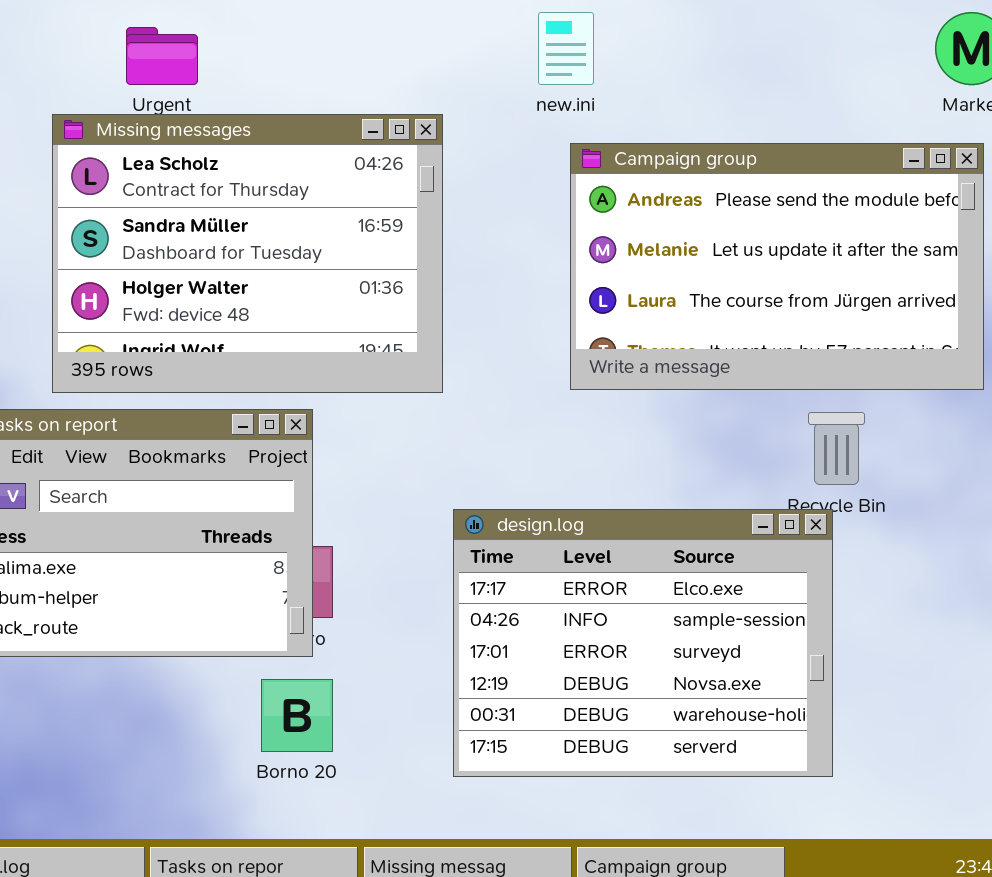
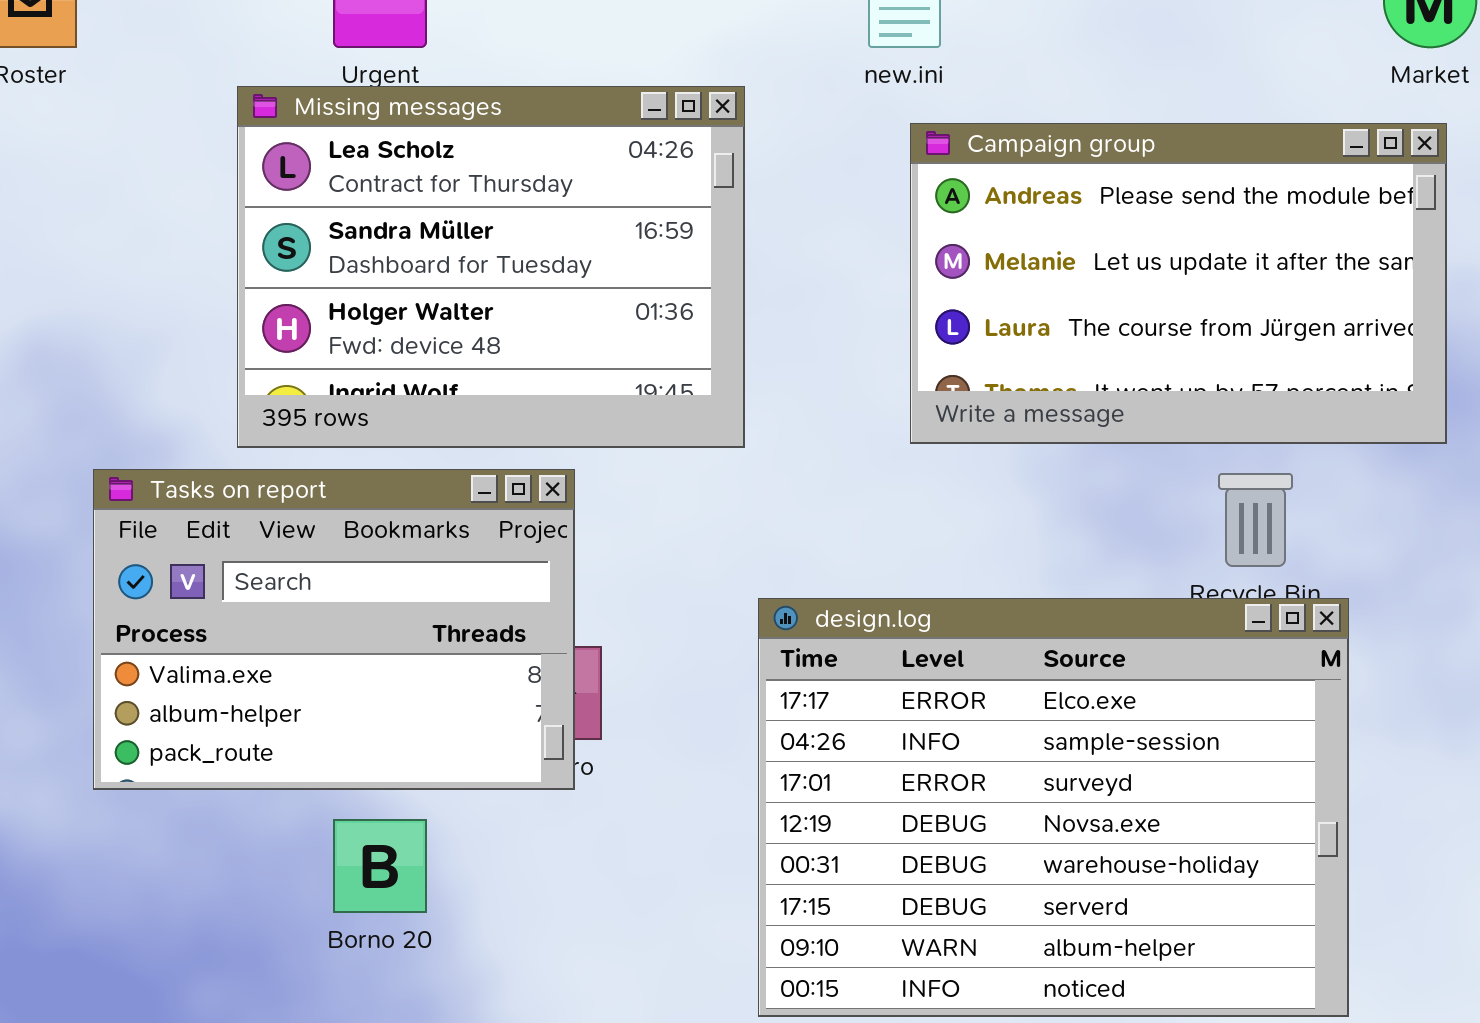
design.log: [453,509,833,777] -> [758,598,1349,1017], resized
Borno 20: [261,679,333,752] -> [333,819,427,913], moved

